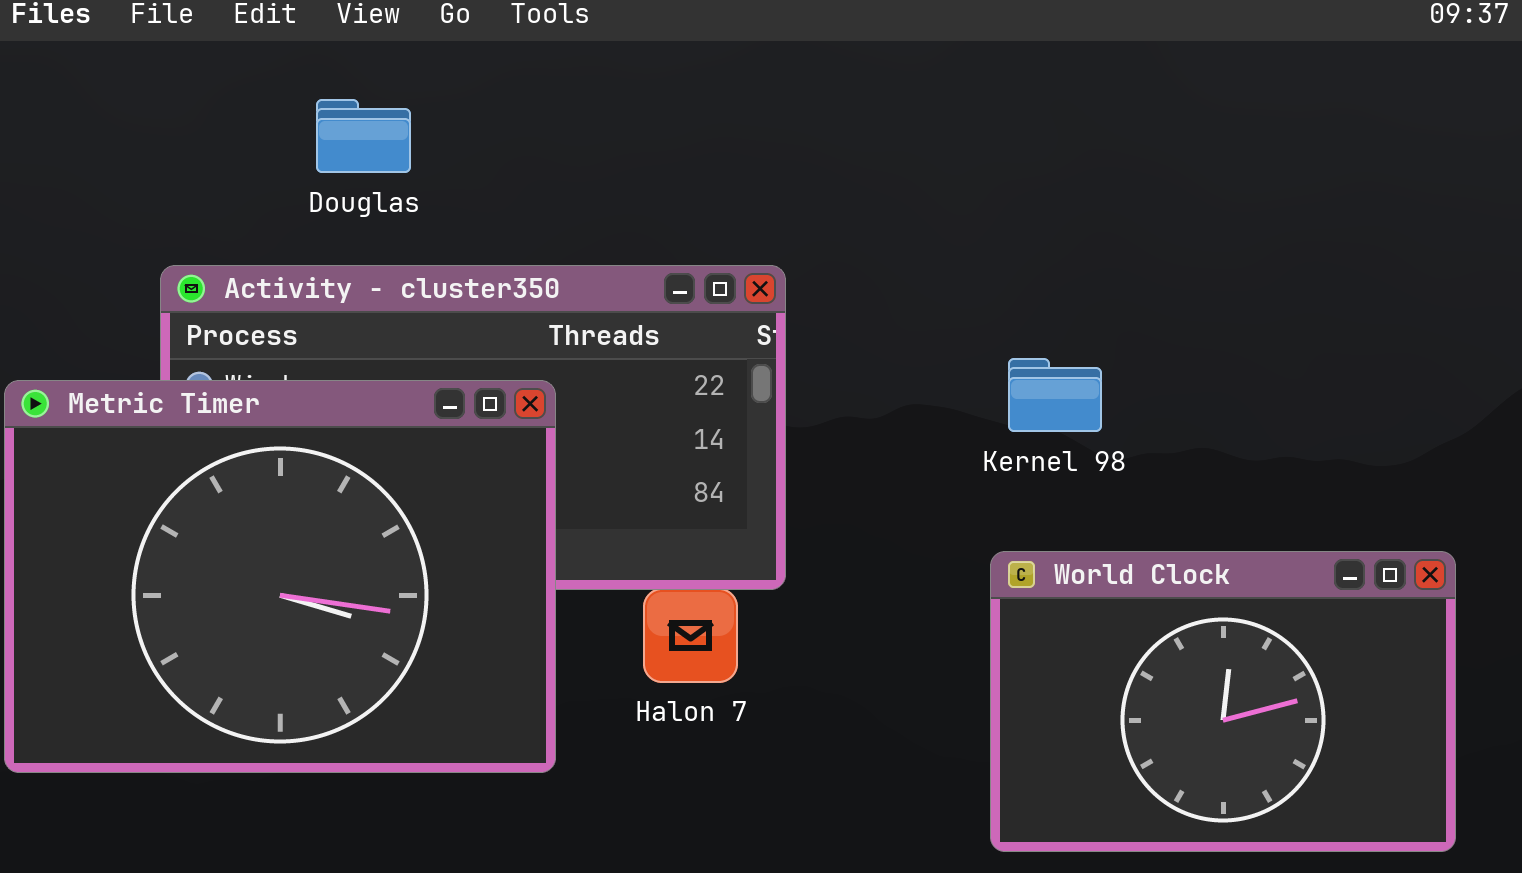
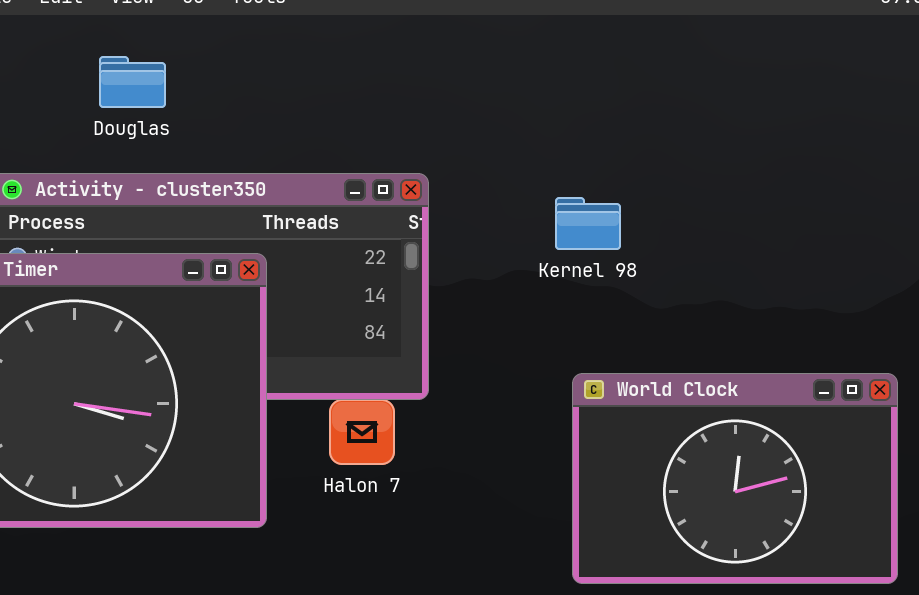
Kernel 98: [1008,358,1102,432] -> [555,197,621,250], moved

